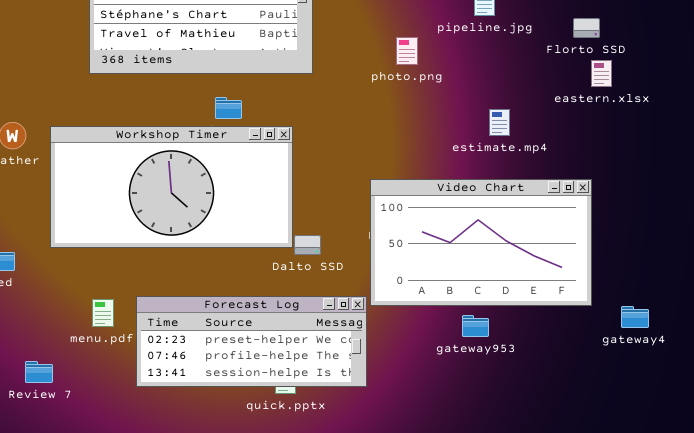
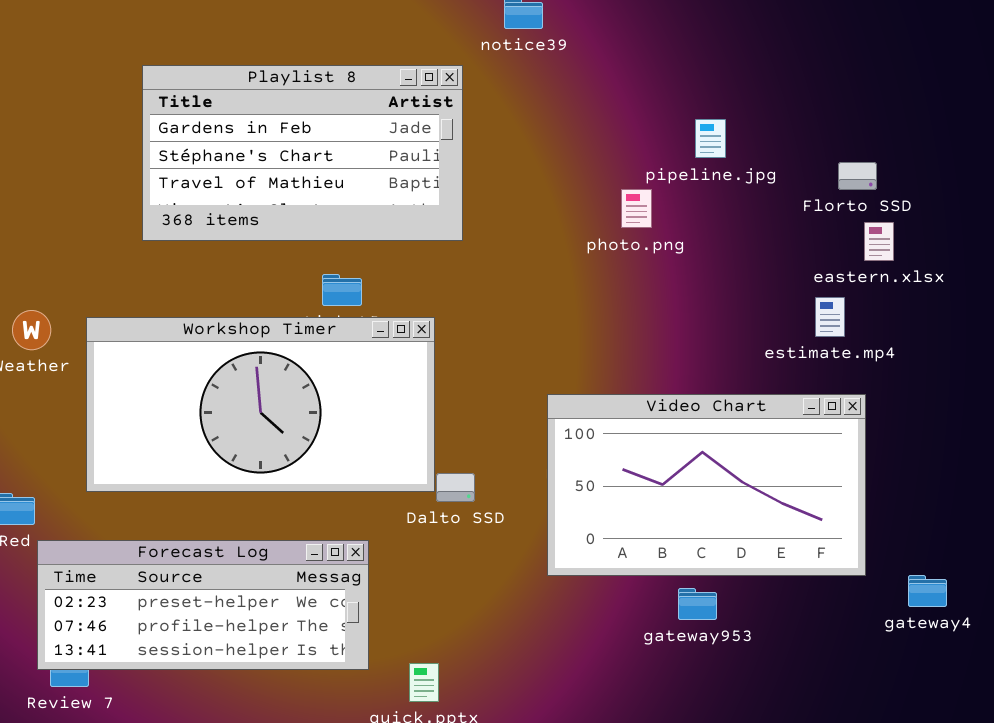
photo.png: [396,37,418,65] -> [621,189,652,228], moved
estimate.mp4: [489,109,510,136] -> [815,297,845,337], moved
Forecast Log: [136,296,367,387] -> [37,540,369,670], moved

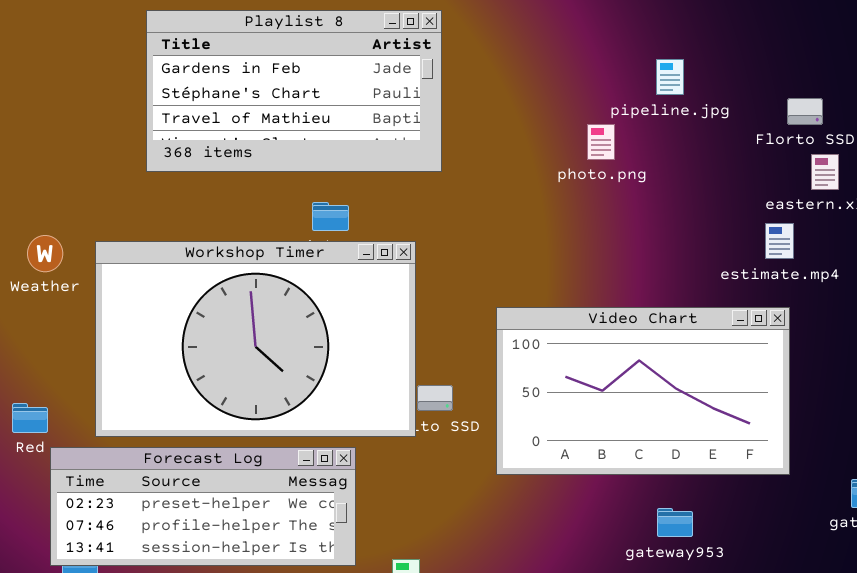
Workshop Timer: [86,317,435,492] -> [95,241,416,437], resized
Video Chart: [547,394,866,576] -> [496,307,790,475], moved
gateway953: [678,588,717,620] -> [657,508,693,537], moved

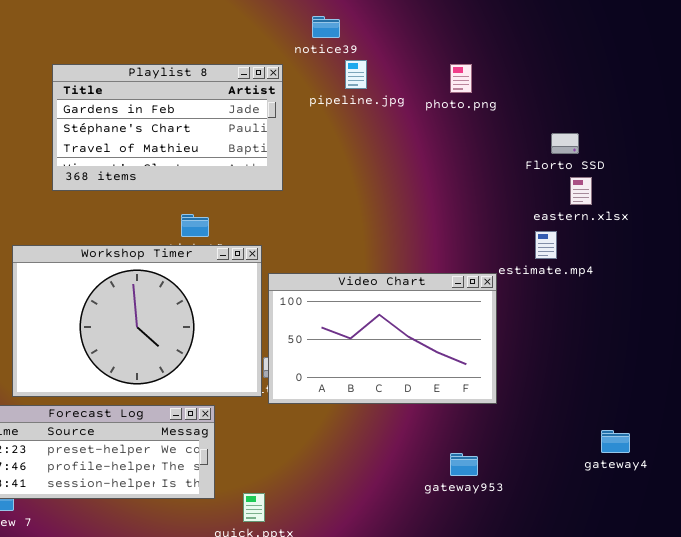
pipeline.jpg: [656,59,684,95] -> [345,60,367,89], moved
photo.png: [587,124,615,160] -> [450,64,472,93], moved
Video Chart: [496,307,790,475] -> [268,273,497,404], moved

